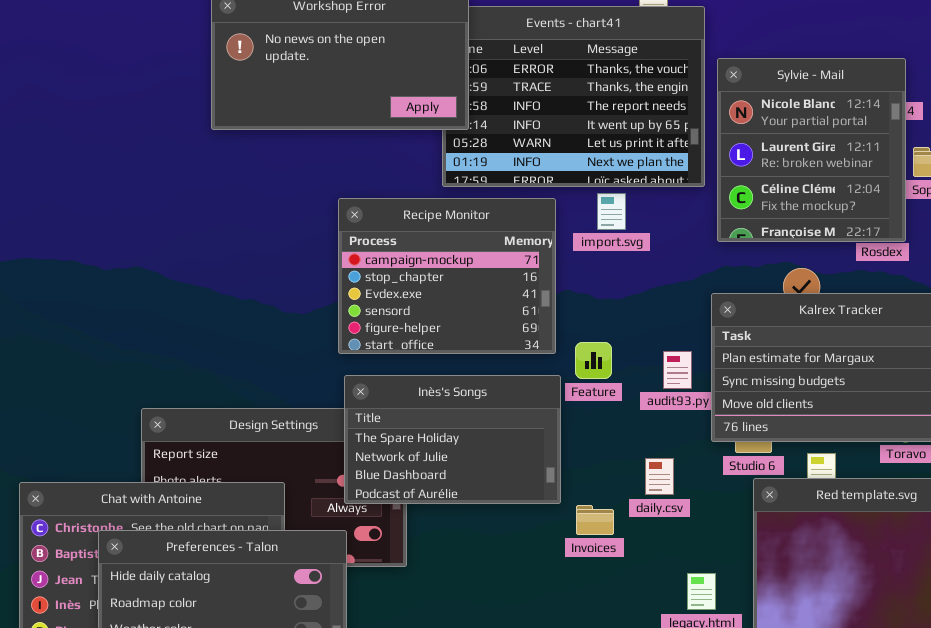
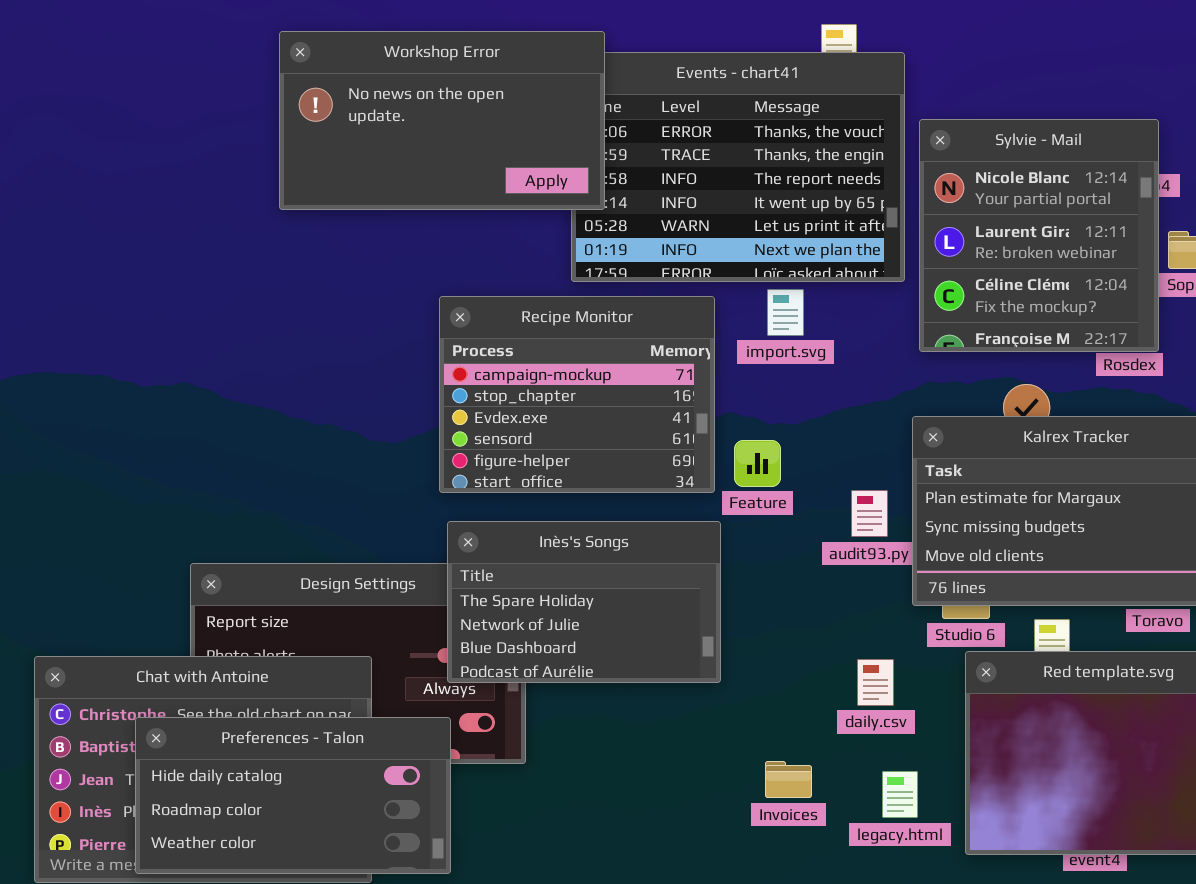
Feature: [575,342,612,379] -> [734,440,781,487], moved
daily.csv: [645,458,674,495] -> [857,659,894,706], moved
Invoices: [576,505,614,535] -> [765,761,812,798], moved

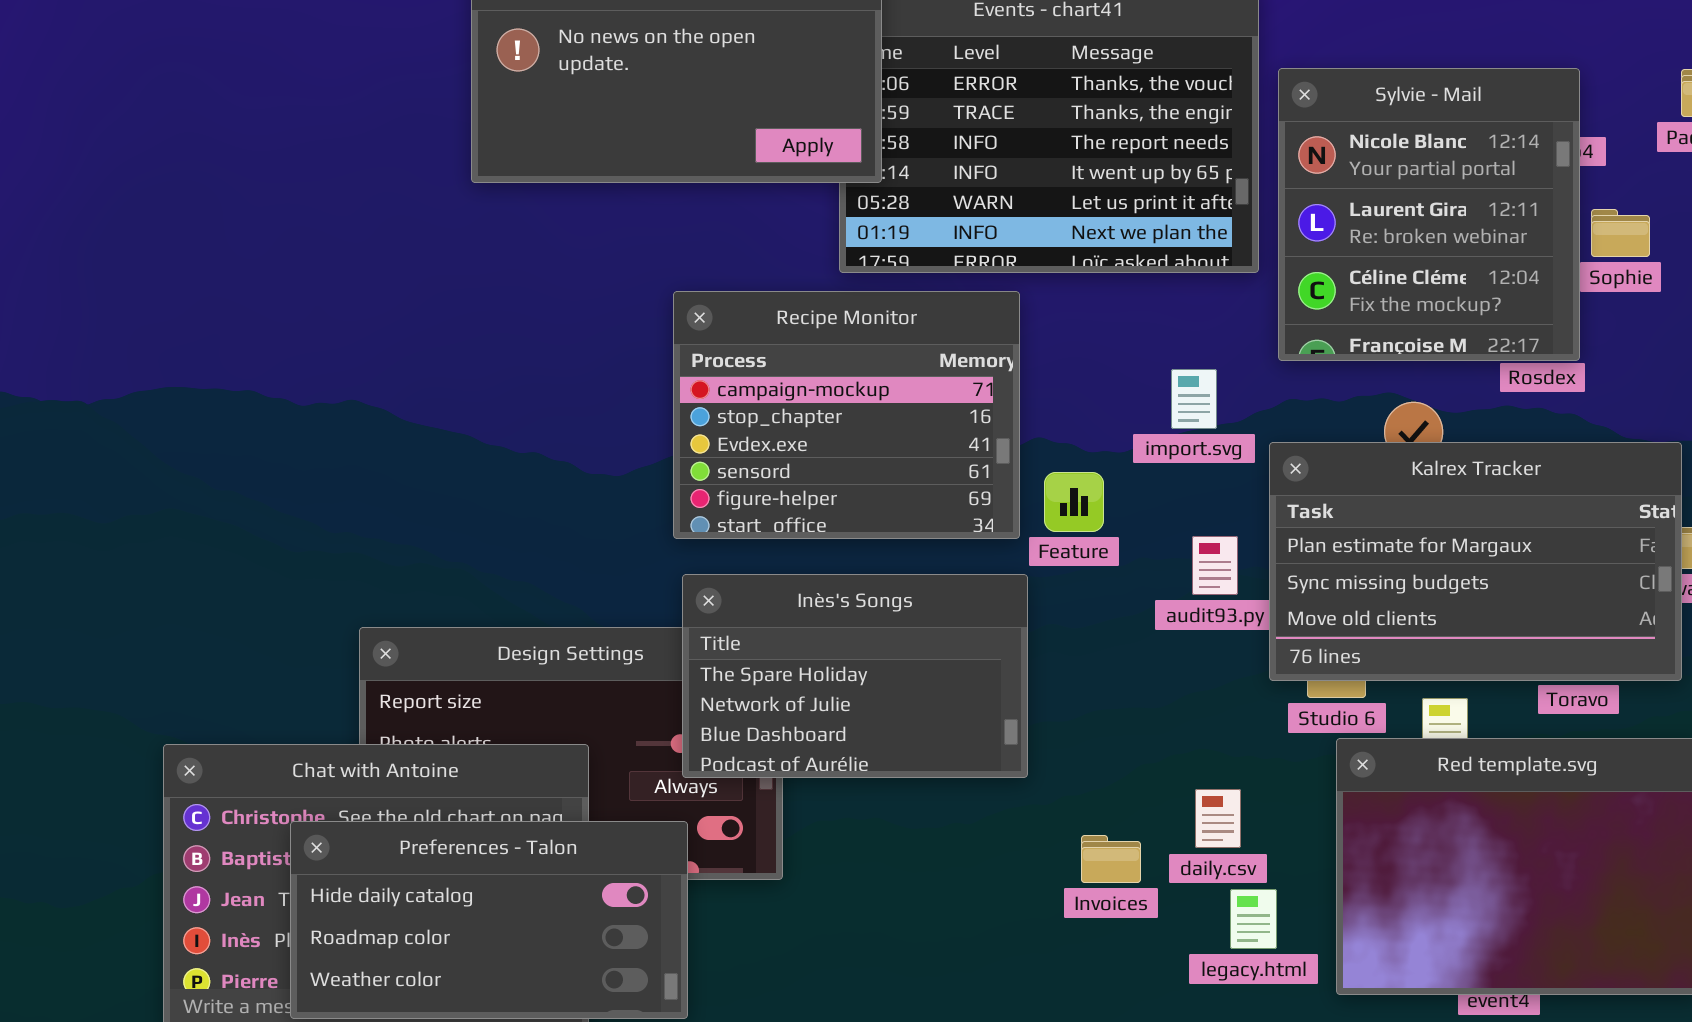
import.svg: [767,289,804,336] -> [1171,369,1217,429], moved
daily.csv: [857,659,894,706] -> [1195,789,1241,848], moved
Invoices: [765,761,812,798] -> [1081,835,1141,883], moved

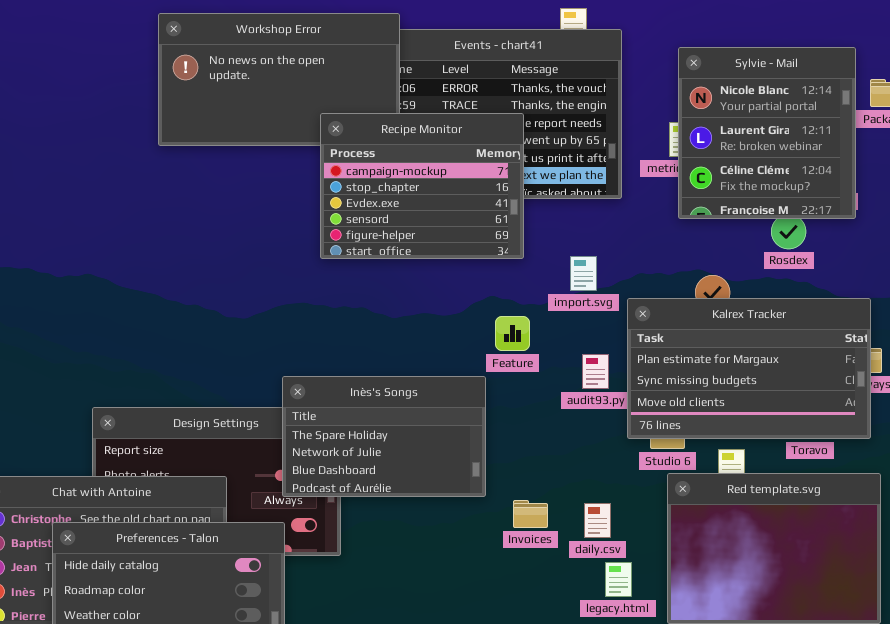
Sylvie - Mail: [1278,68,1580,361] -> [678,47,856,219], moved
Recipe Monitor: [673,291,1020,539] -> [320,113,524,259], moved
Invoices: [1081,835,1141,883] -> [513,500,548,528], moved

